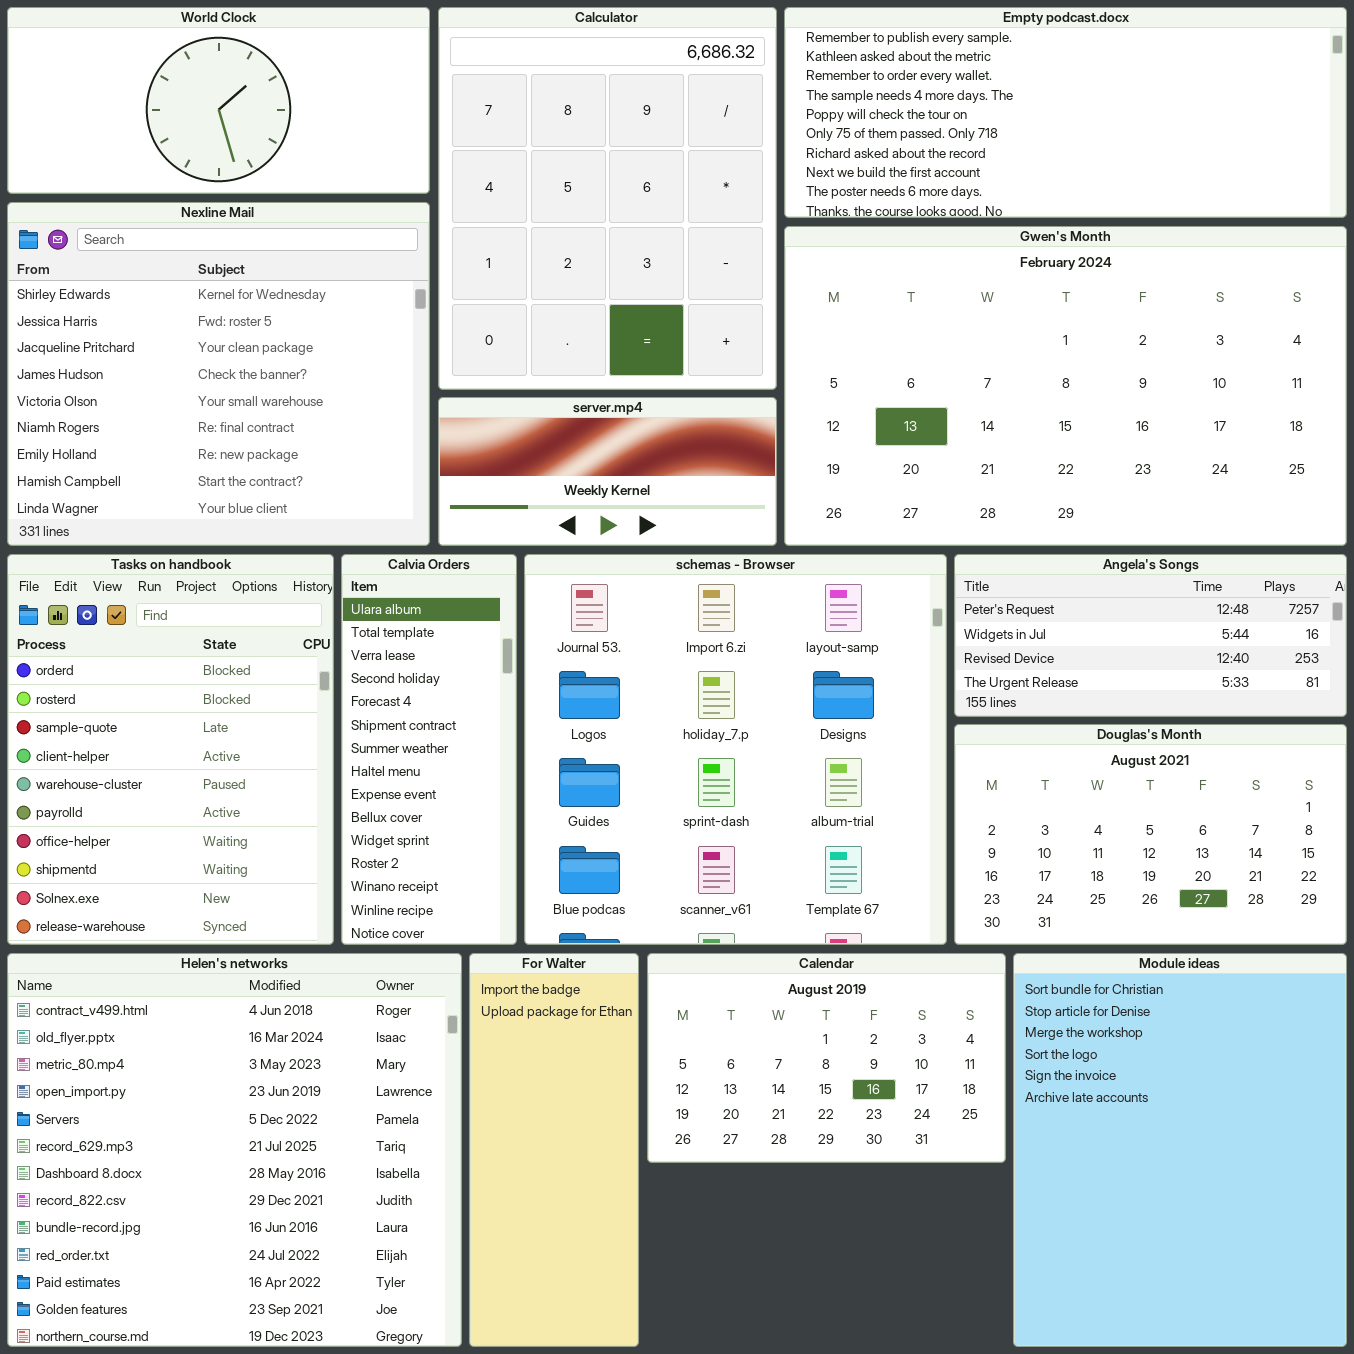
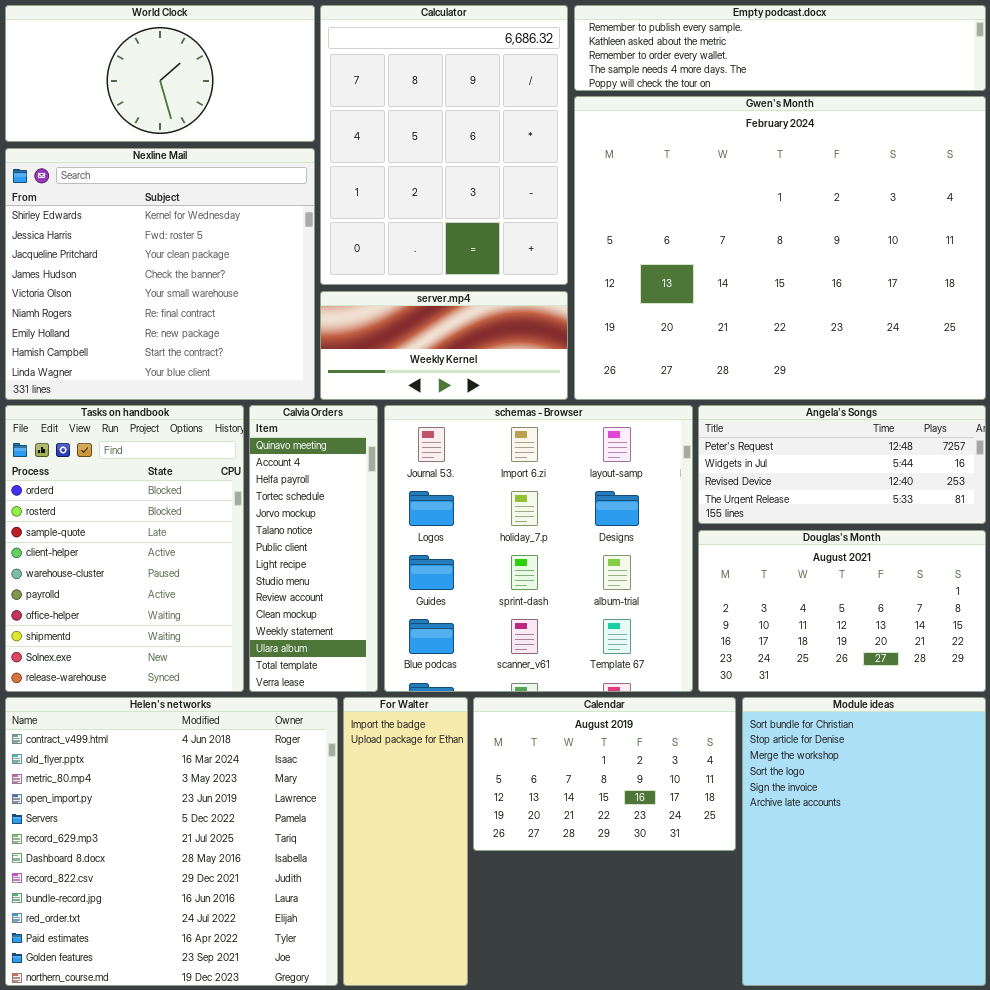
Empty podcast.docx: [784,7,1347,218] -> [574,5,986,91], resized
Gwen's Month: [784,226,1347,546] -> [574,96,986,400], resized
Calvia Orders: [341,554,517,945] -> [249,405,378,692], scrolled up 12 rows

